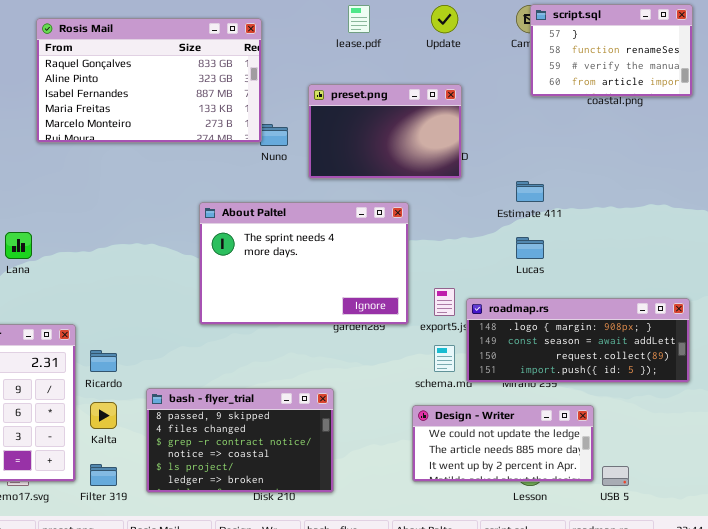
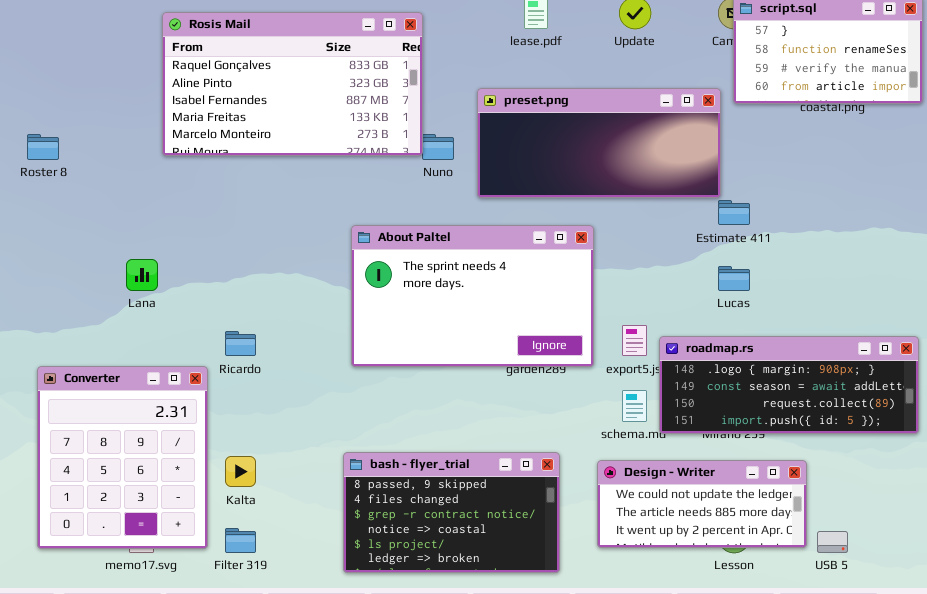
preset.png: [308,84,462,179] -> [477,88,721,198], resized
Ricardo: [90,350,117,372] -> [225,331,256,356], moved
bash - flyer_trial: [146,388,334,493] -> [343,452,560,573], moved

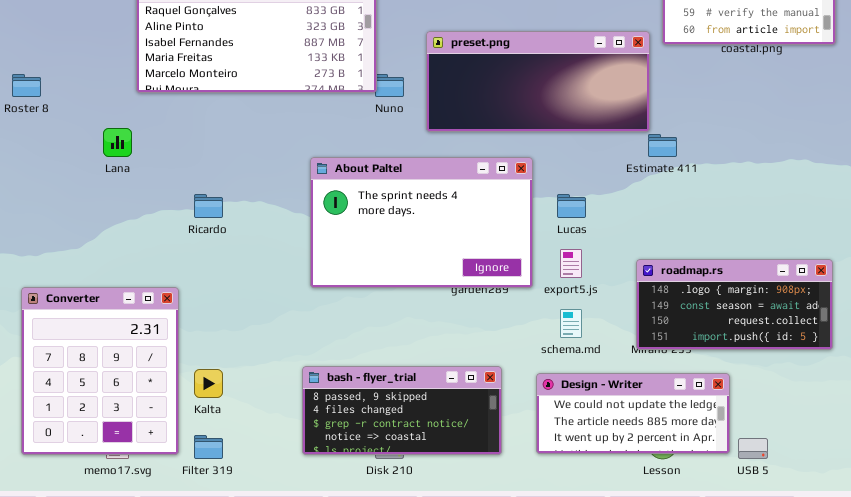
Lana: [126,259,158,291] -> [103,128,132,157], moved
Lucas: [718,266,750,291] -> [557,194,586,218], moved
Ricardo: [225,331,256,356] -> [194,194,223,218], moved
roadmap.rs: [659,336,919,434] -> [636,259,833,350], resized
bash - flyer_trial: [343,452,560,573] -> [302,366,502,455], resized

